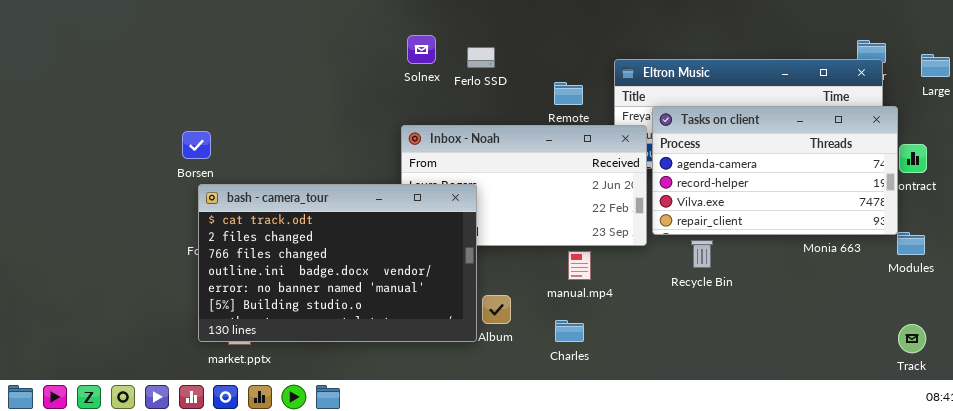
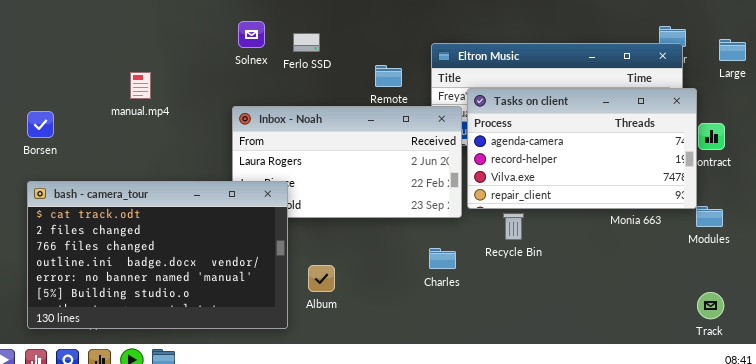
bash - camera_tour: [198,184,477,342] -> [27,181,288,329], moved
manual.mp4: [568,251,591,280] -> [130,72,151,99], moved
Charles: [555,320,584,342] -> [429,248,456,269], moved

